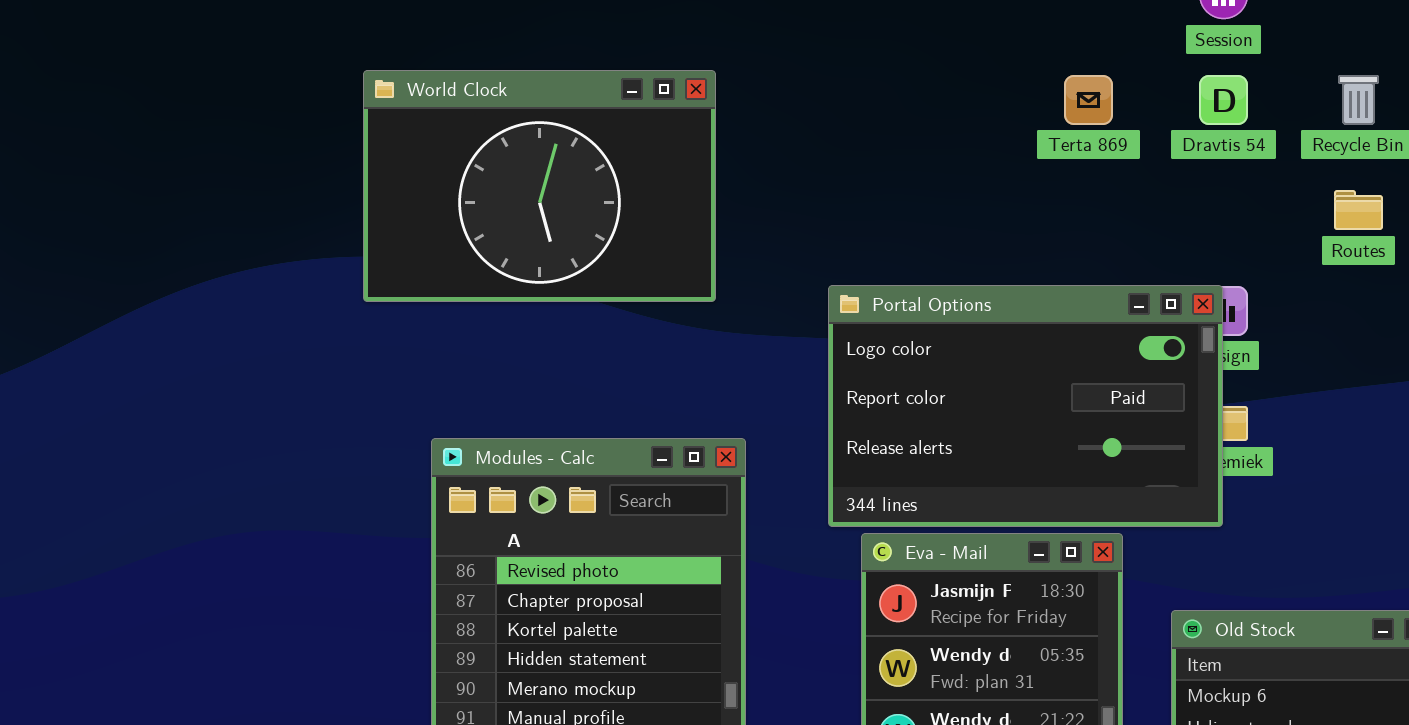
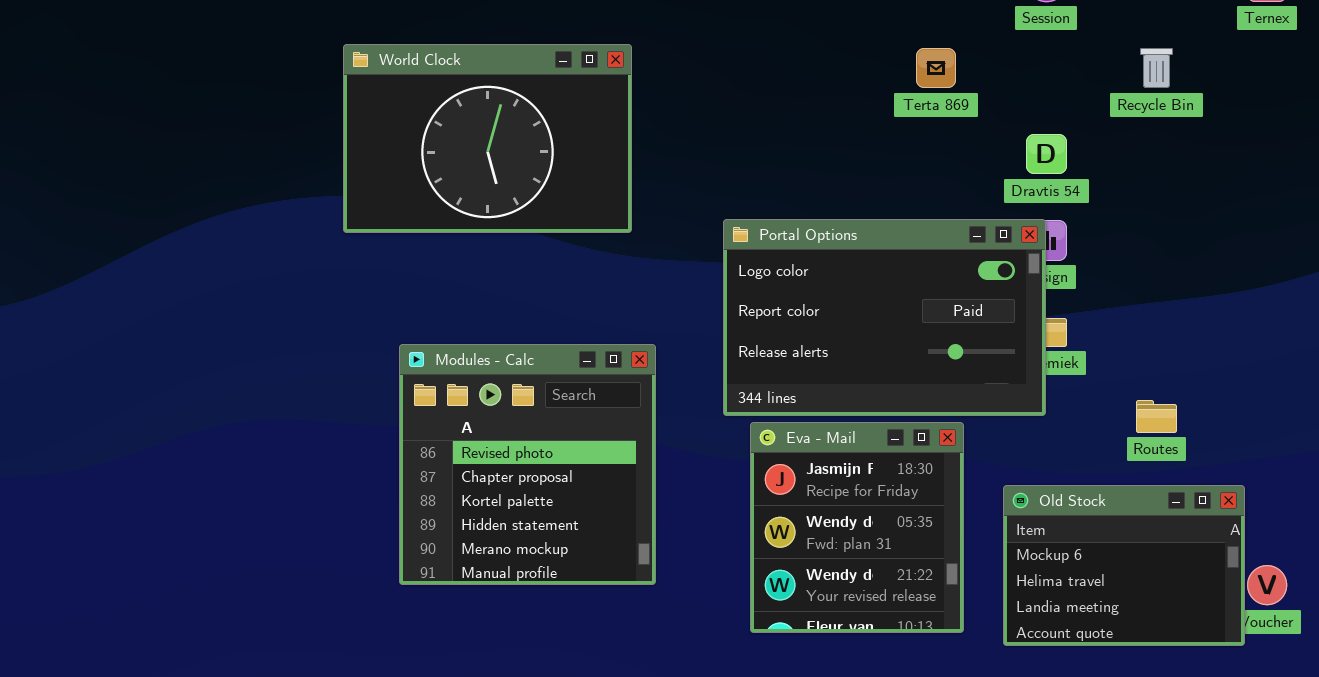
Dravtis 54: [1199,75,1248,125] -> [1026,134,1067,174], moved
Routes: [1334,190,1383,230] -> [1136,400,1177,433], moved

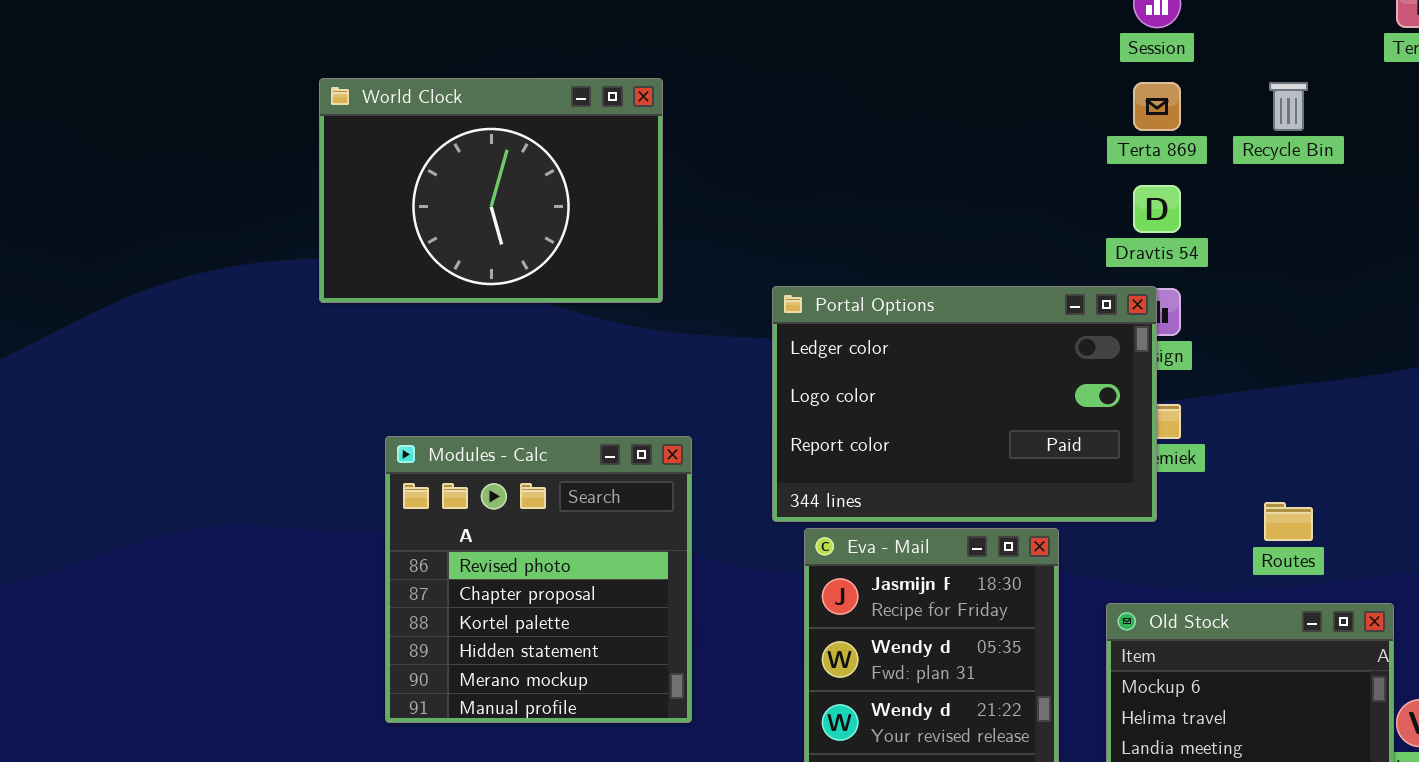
Terta 869: [916,48,956,88] -> [1133,82,1181,131], moved
Portal Options: [723,219,1046,416] -> [772,286,1157,522], scrolled up 1 row

